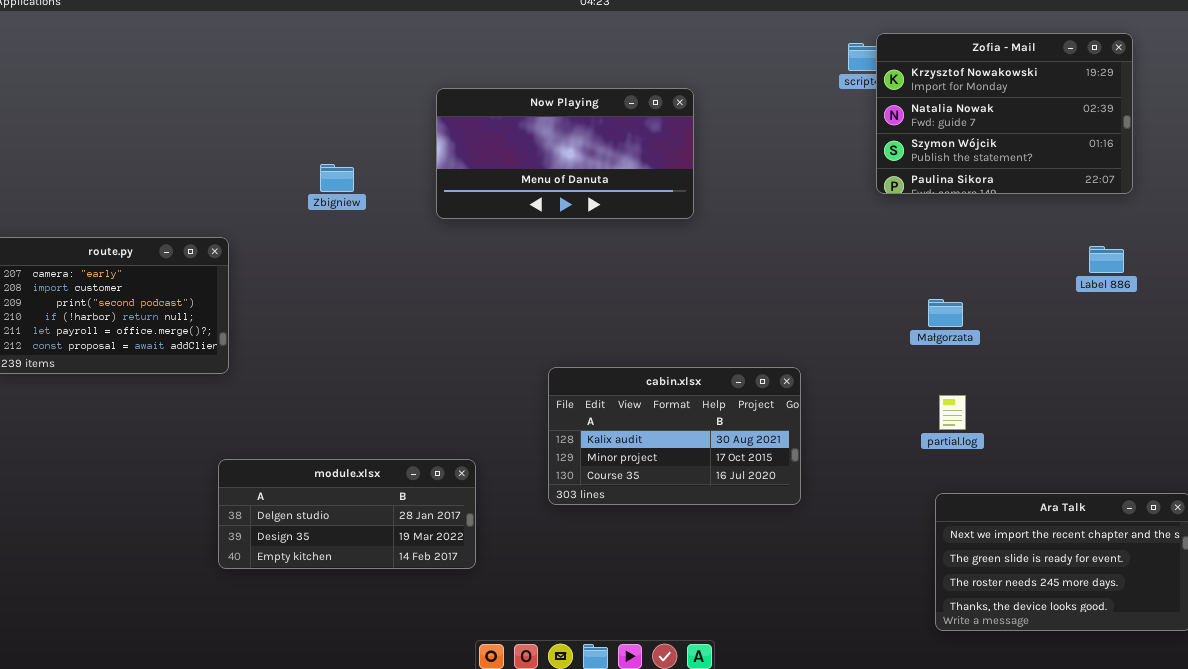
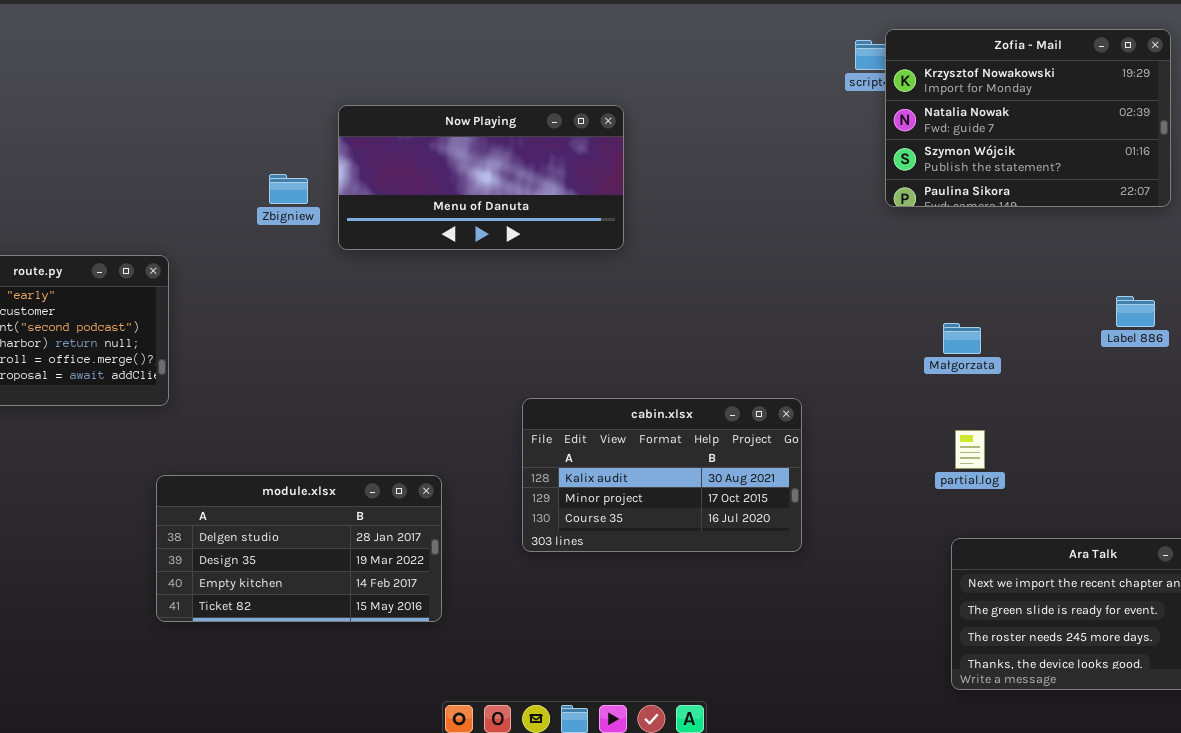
Now Playing: [436,88,694,219] -> [338,105,624,250], moved
Label 886: [1089,246,1124,273] -> [1116,296,1155,327], moved
module.xlsx: [218,459,476,569] -> [156,475,442,622], resized

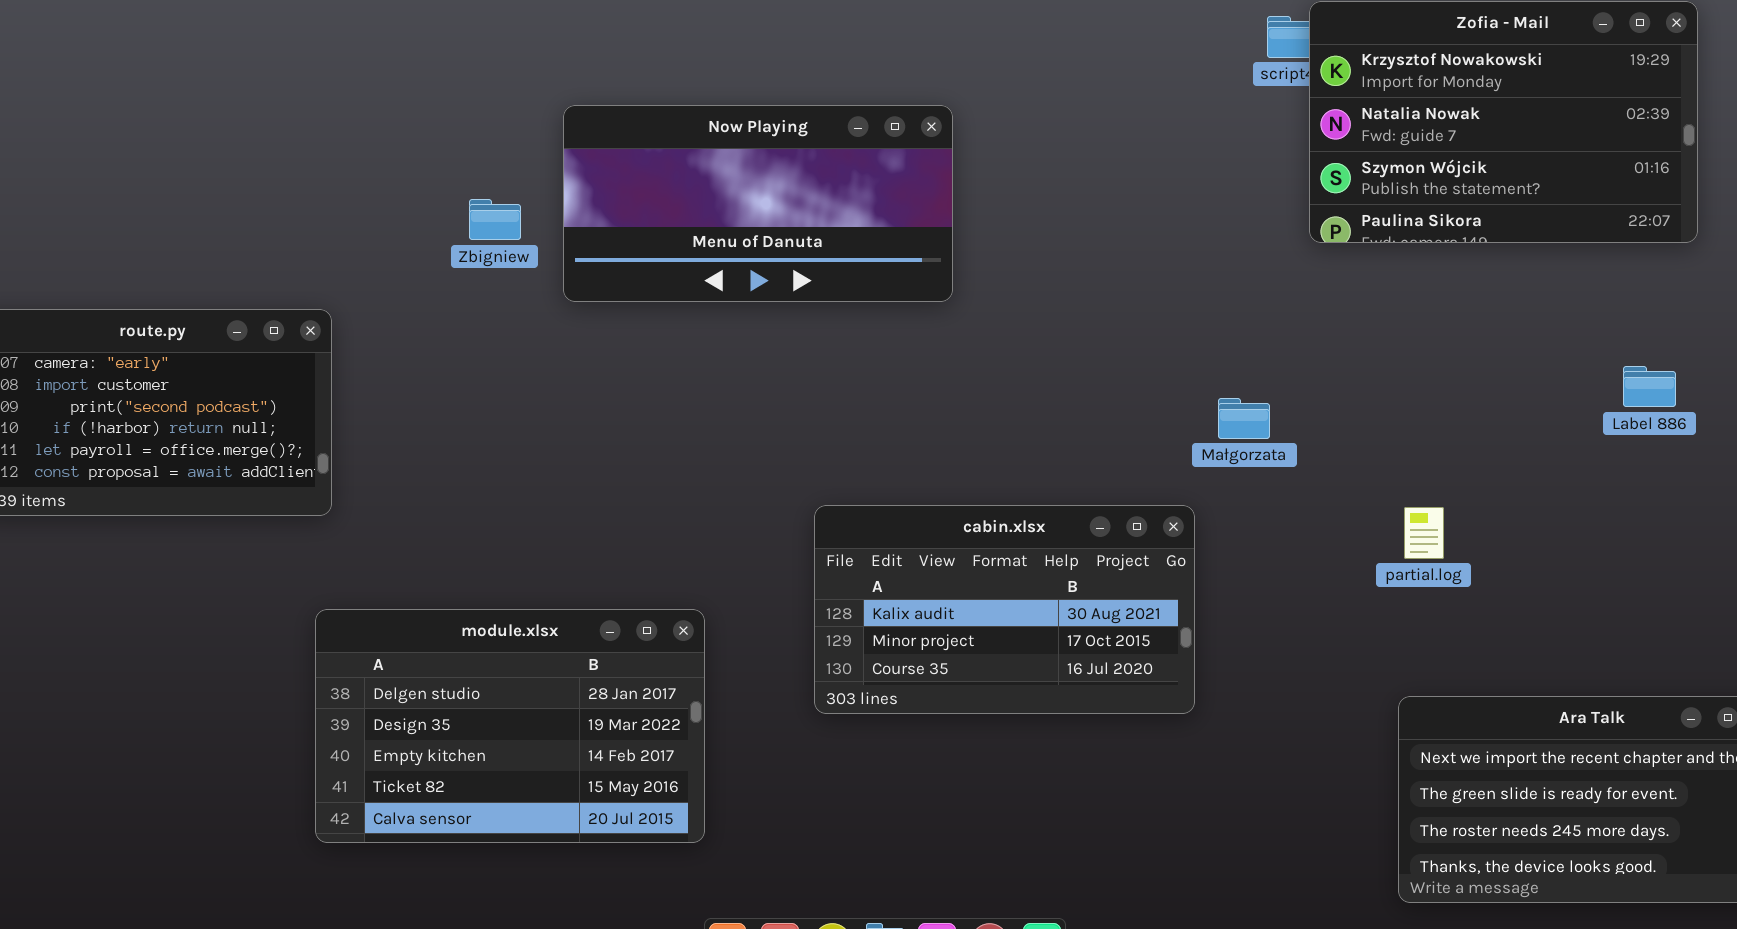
Małgorzata: [943,323,981,354] -> [1218,398,1270,439], moved
partial.log: [955,430,985,469] -> [1404,507,1444,559], moved
module.xlsx: [156,475,442,622] -> [315,609,705,843], resized

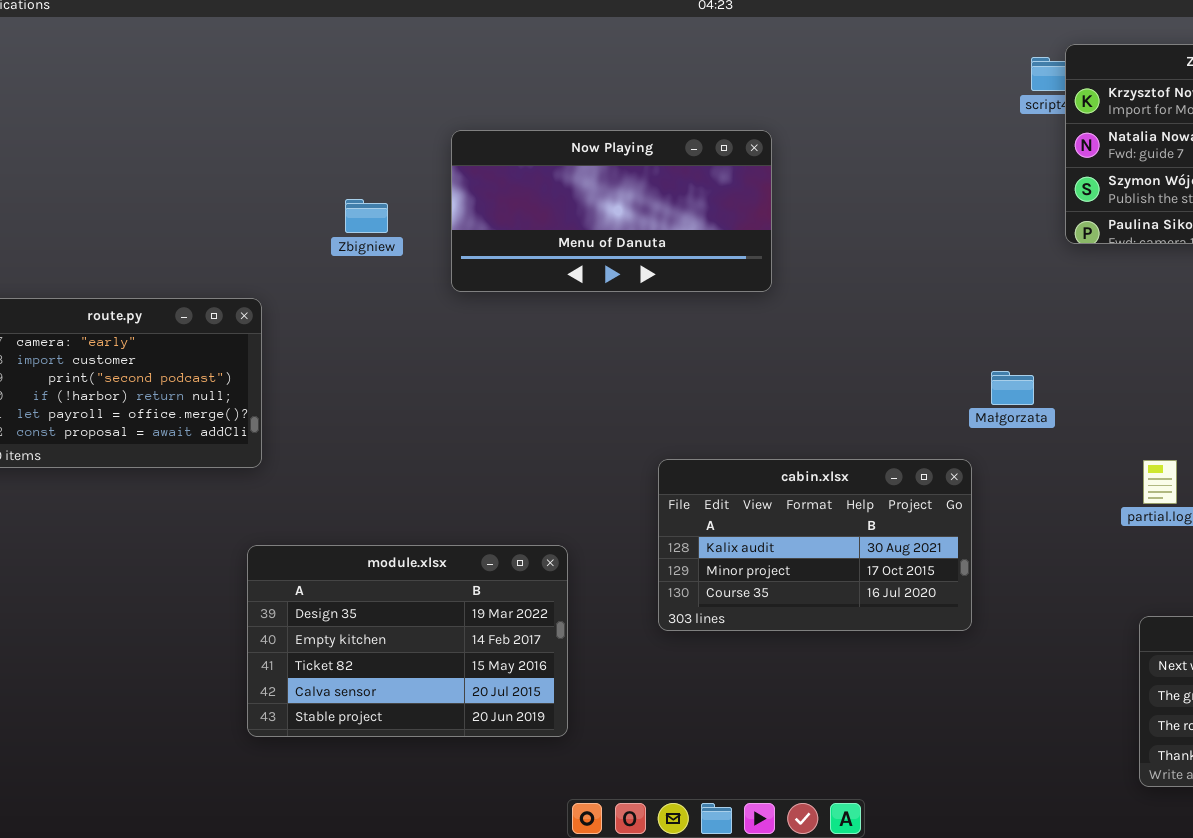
Zbigniew: [469,199,521,240] -> [345,199,388,233], moved
module.xlsx: [315,609,705,843] -> [247,545,568,737], scrolled down 1 row

